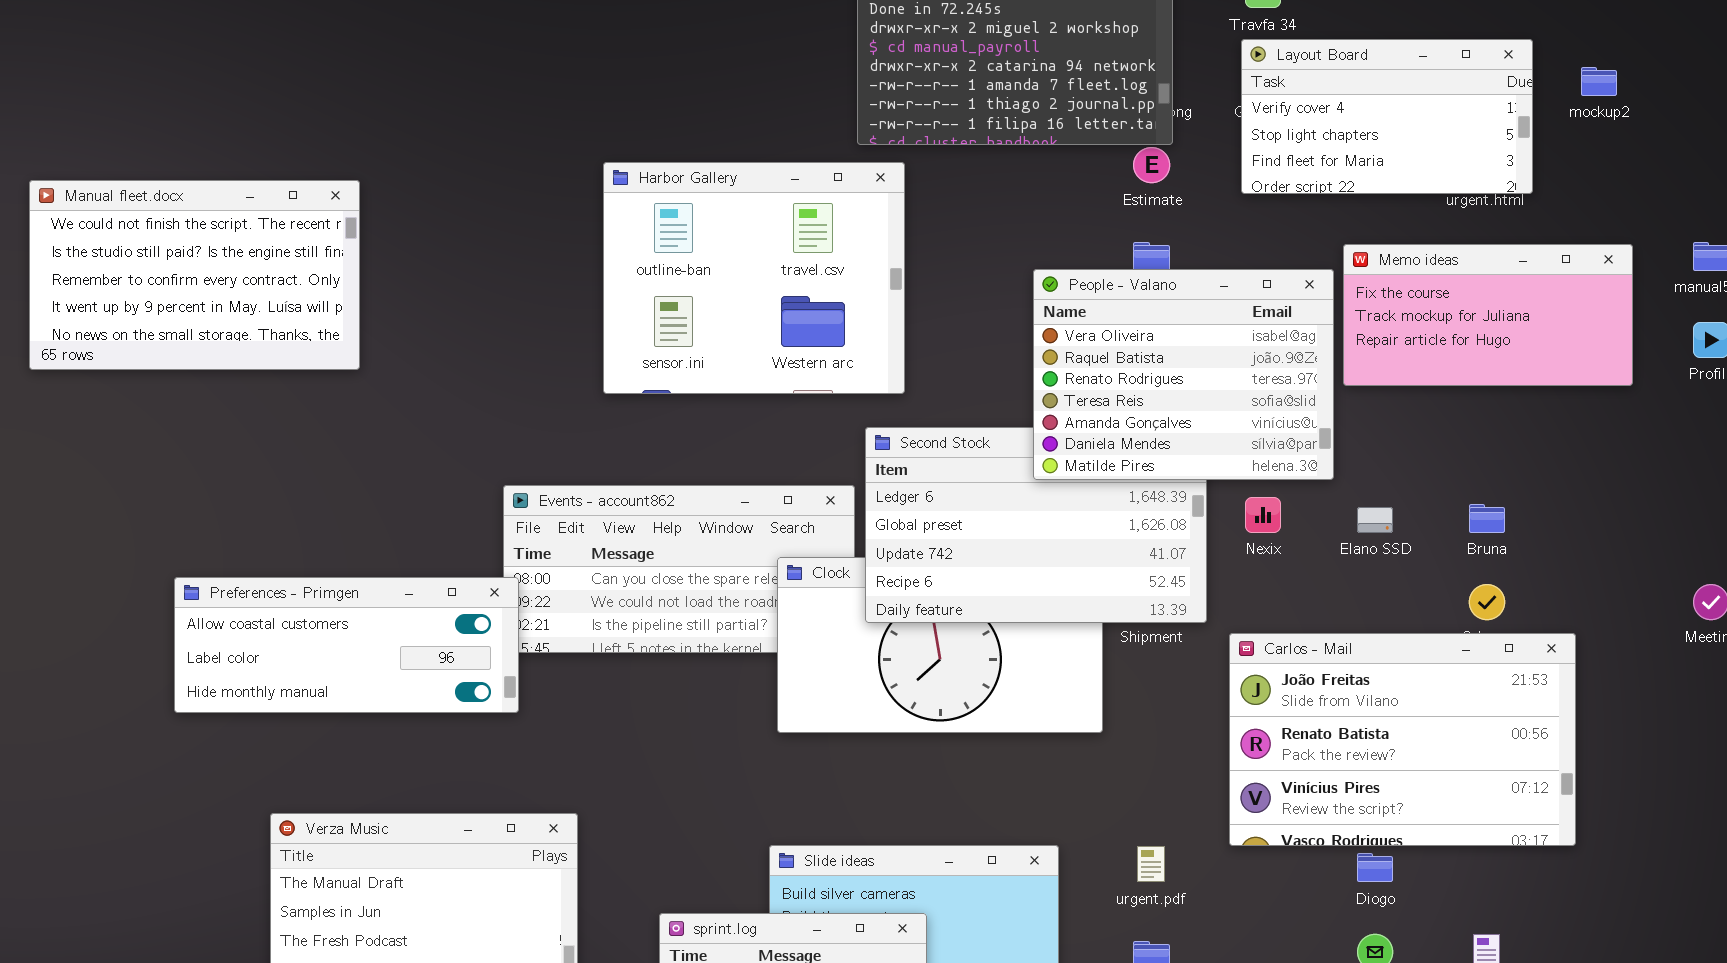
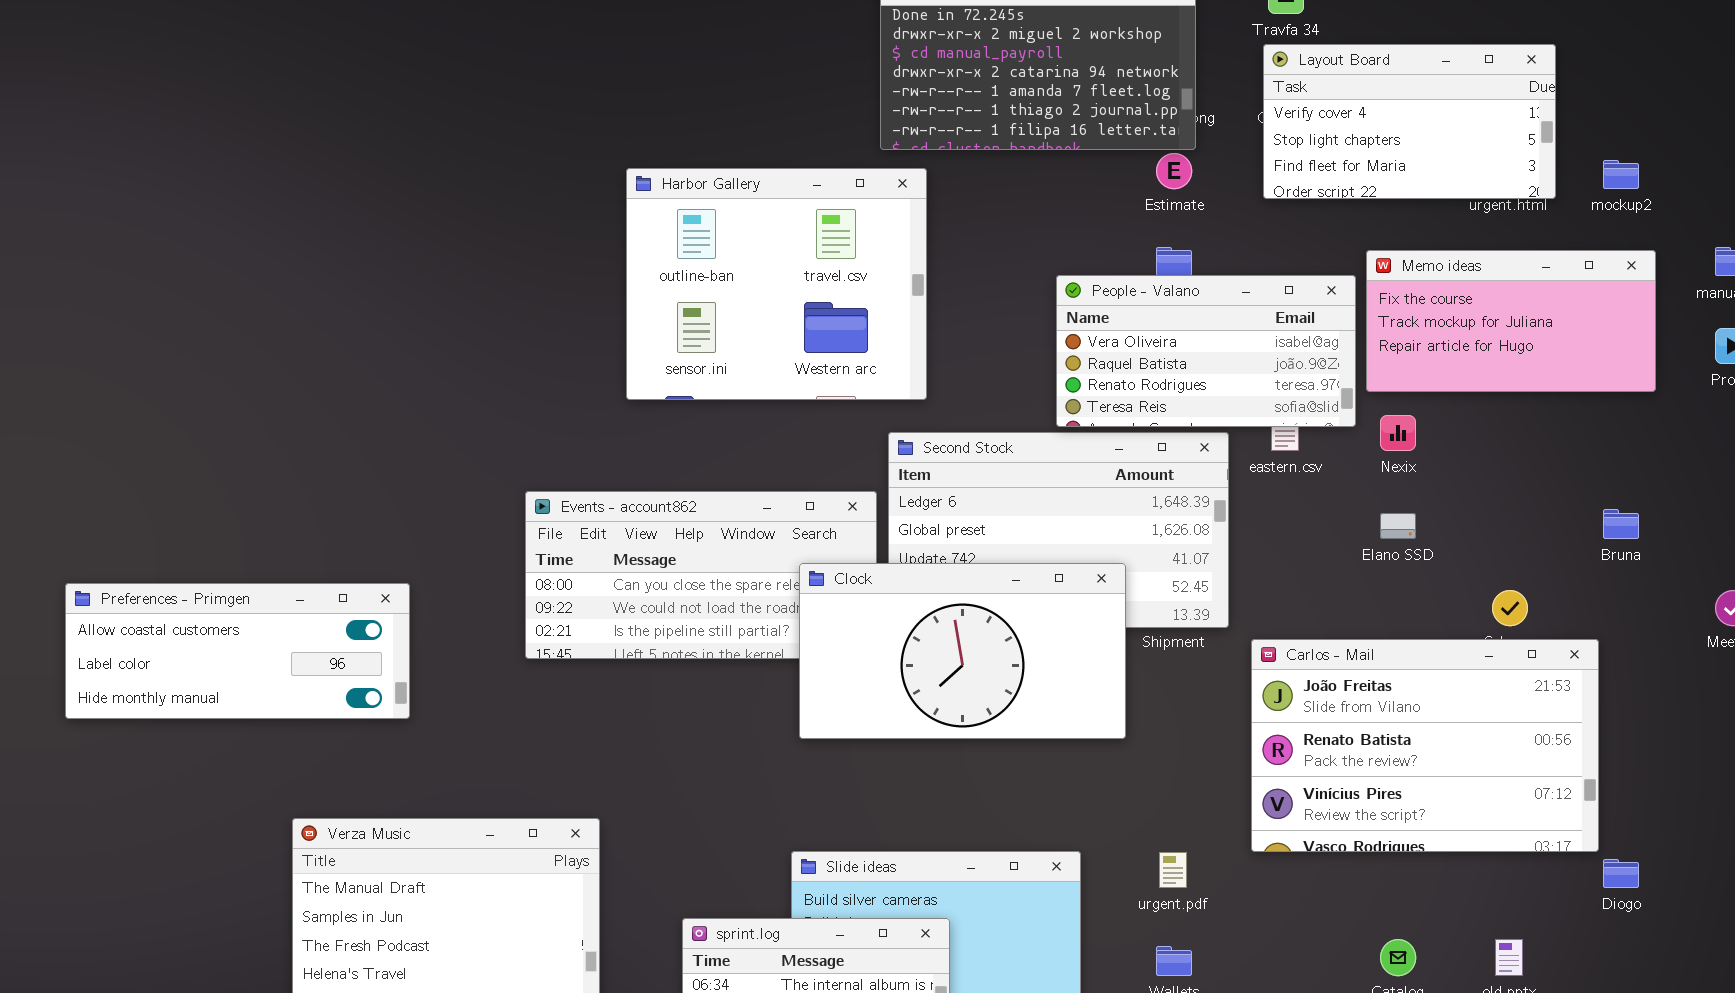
mockup2: [1581,67,1617,96] -> [1603,160,1639,189], moved
Manual fleet.docx: [29,180,360,370] -> none, closed
People - Valano: [1033,269,1334,480] -> [1056,275,1356,427], resized
Nexix: [1245,497,1281,533] -> [1380,415,1416,451], moved
Bruna: [1469,504,1505,533] -> [1603,509,1639,539], moved
Clock: [777,557,1103,733] -> [799,563,1126,739], raised
Preferences - Primgen: [174,577,519,713] -> [65,583,410,719], moved
Diogo: [1357,853,1393,882] -> [1603,859,1639,888], moved

